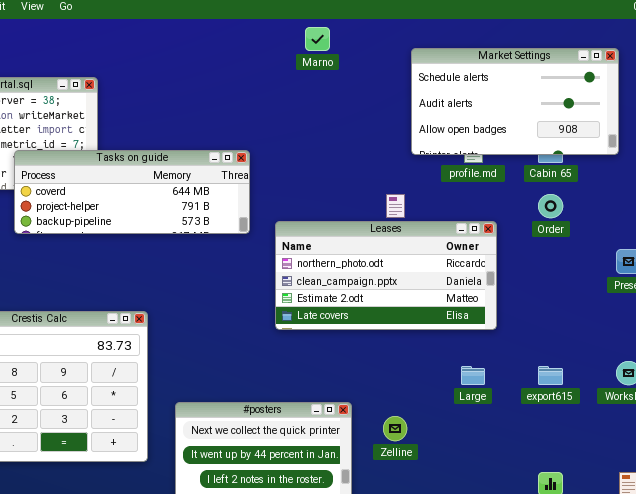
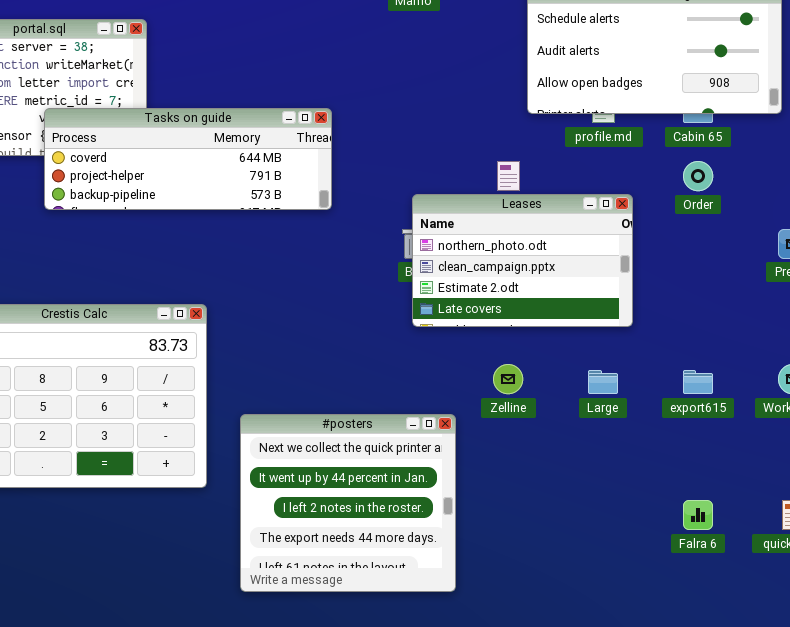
Leases: [275,221,497,330] -> [412,194,633,327], resized
Zelline: [383,416,407,441] -> [493,364,523,394], moved

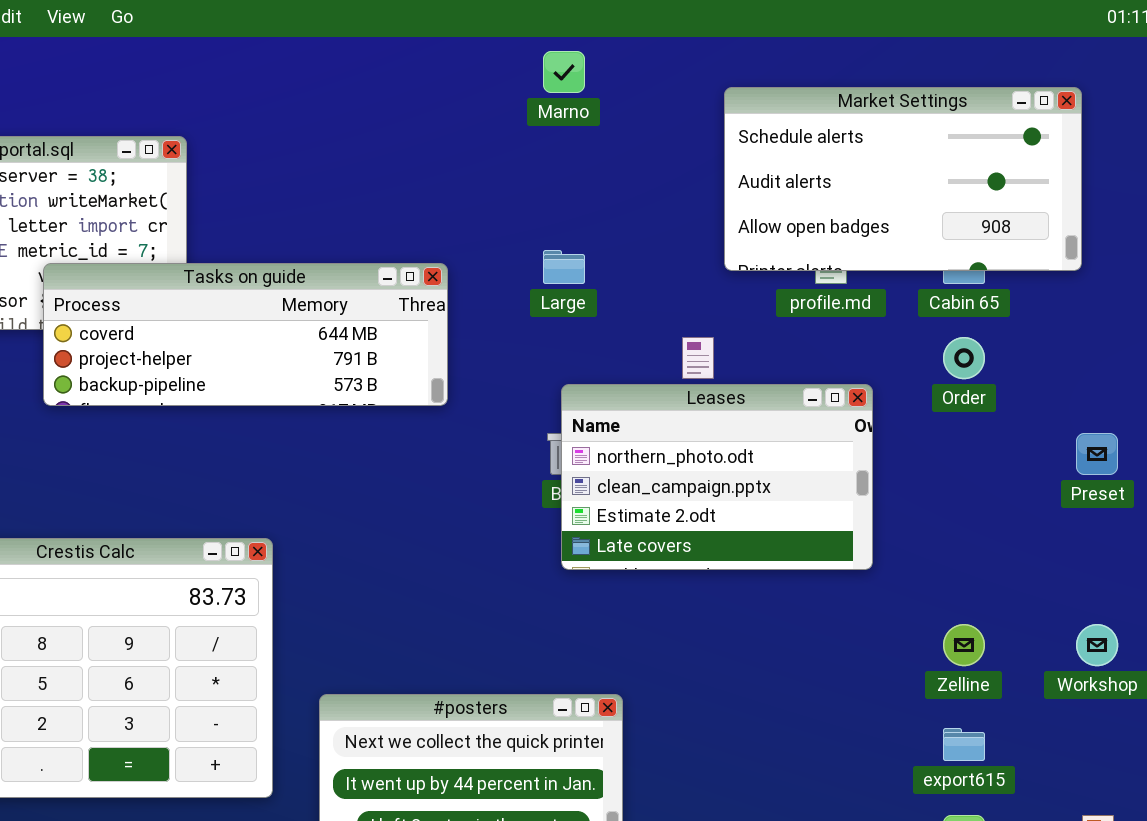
Zelline: [493,364,523,394] -> [943,624,985,666], moved
Large: [588,370,618,394] -> [543,250,585,284], moved
export615: [683,370,713,394] -> [943,728,985,761], moved

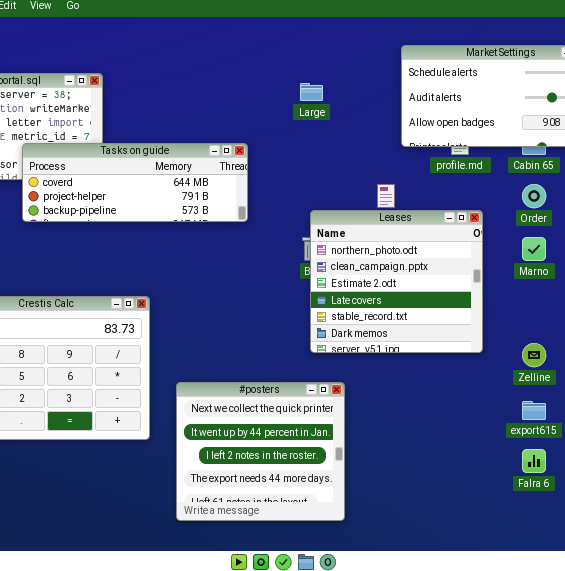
Marno: [543,51,585,93] -> [522,237,546,261], moved
Large: [543,250,585,284] -> [300,83,323,101], moved
Leases: [561,384,873,570] -> [310,210,483,353], resized

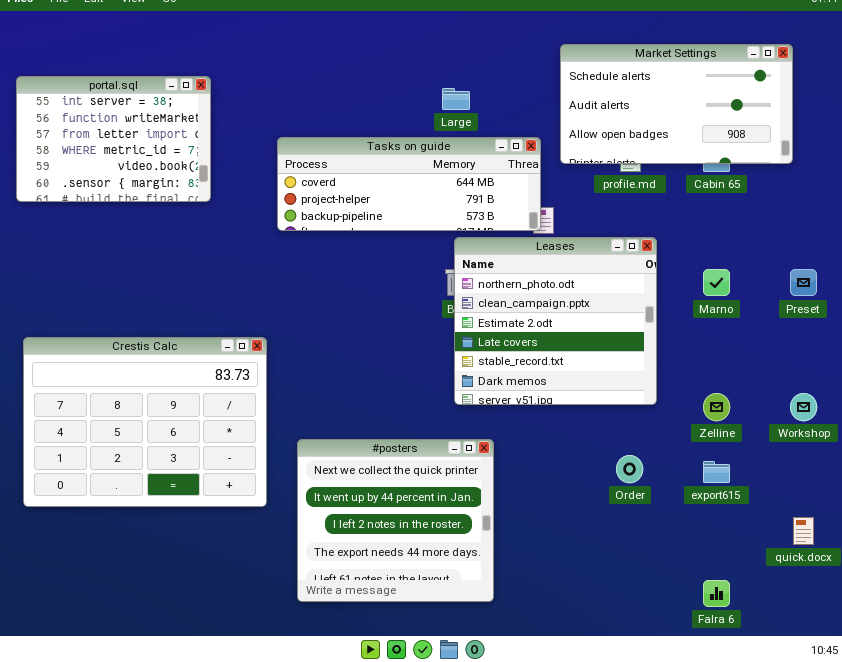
Tasks on guide: [22,143,248,222] -> [277,137,541,231], moved
Order: [522,184,546,208] -> [616,455,643,483], moved
Falra 6: [522,449,546,473] -> [703,580,730,607], moved

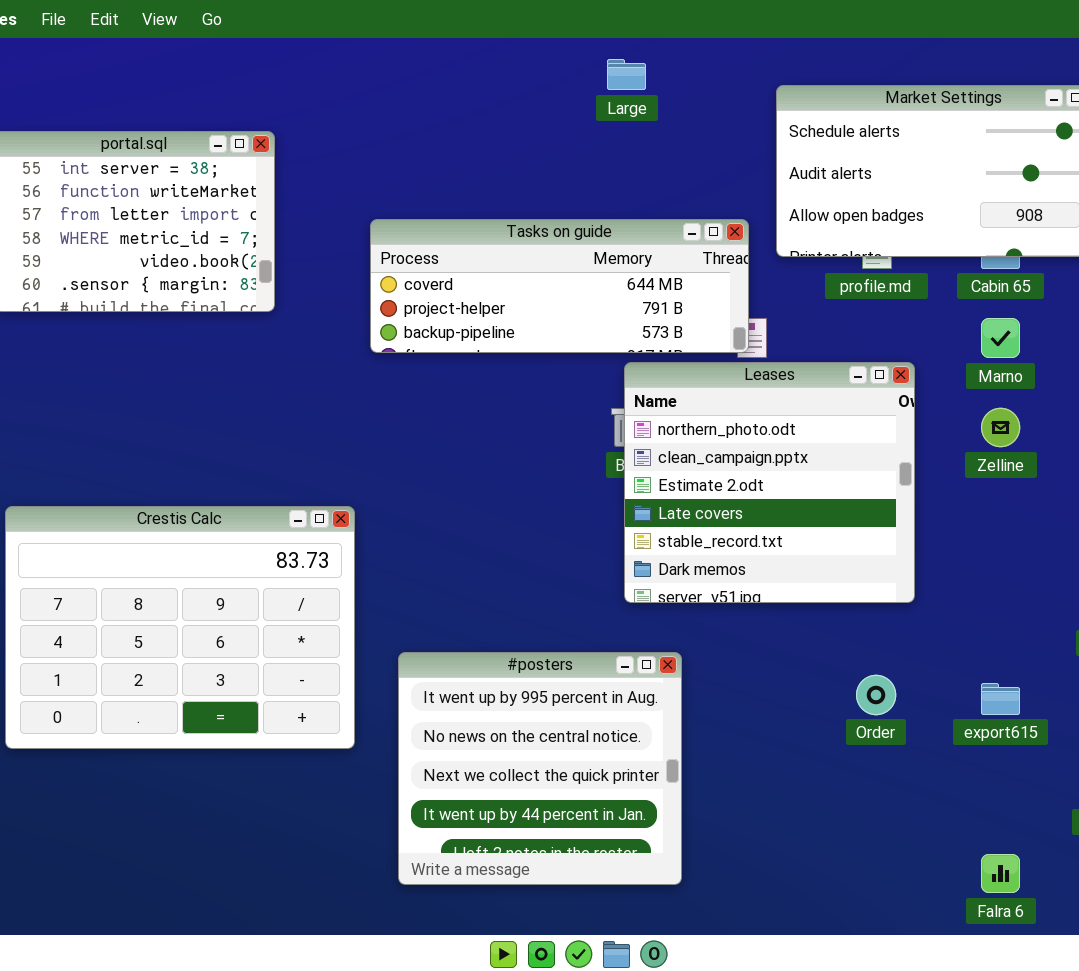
Large: [442,88,470,110] -> [607,59,646,90], moved
Marno: [703,269,730,296] -> [981,318,1020,358], moved
Zelline: [703,393,730,421] -> [981,408,1020,447], moved
#posters: [297,439,494,602] -> [398,652,682,885], scrolled up 2 rows

